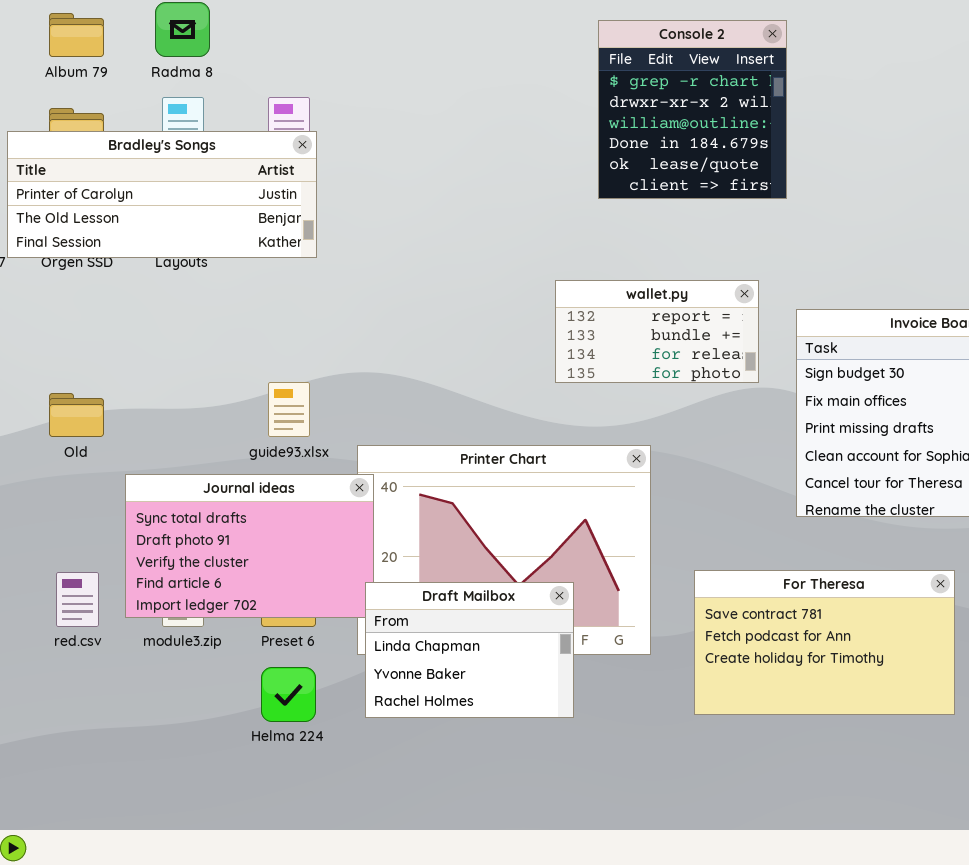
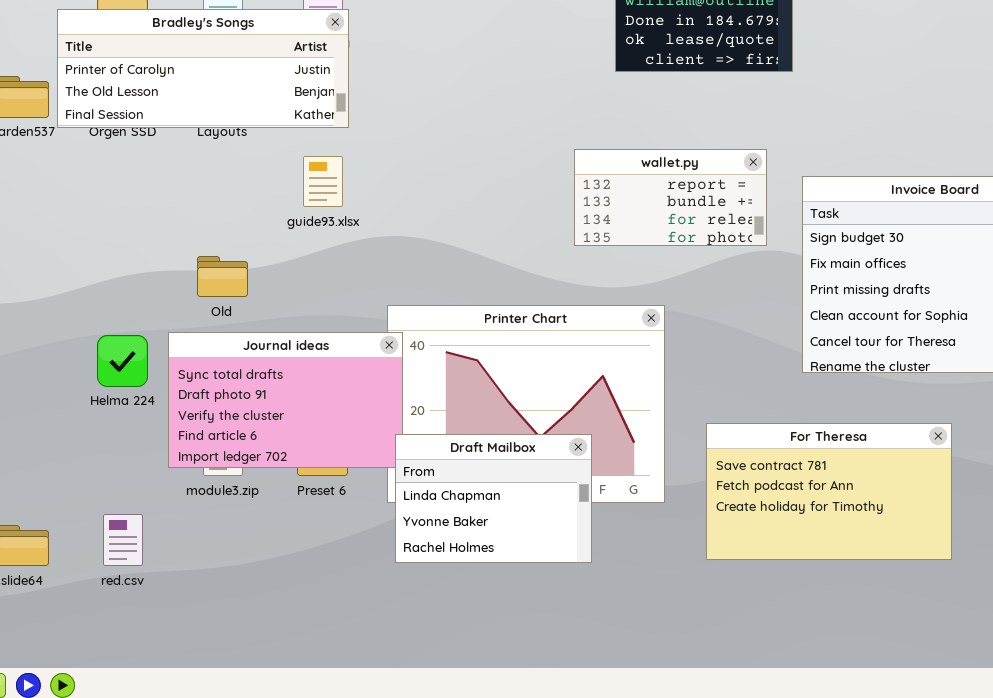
guide93.xlsx: [268,382,310,437] -> [303,156,343,207], moved
Old: [49,393,104,437] -> [197,256,248,297], moved
red.csv: [56,572,99,627] -> [103,514,143,566], moved
Helma 224: [261,667,316,722] -> [97,335,148,387], moved

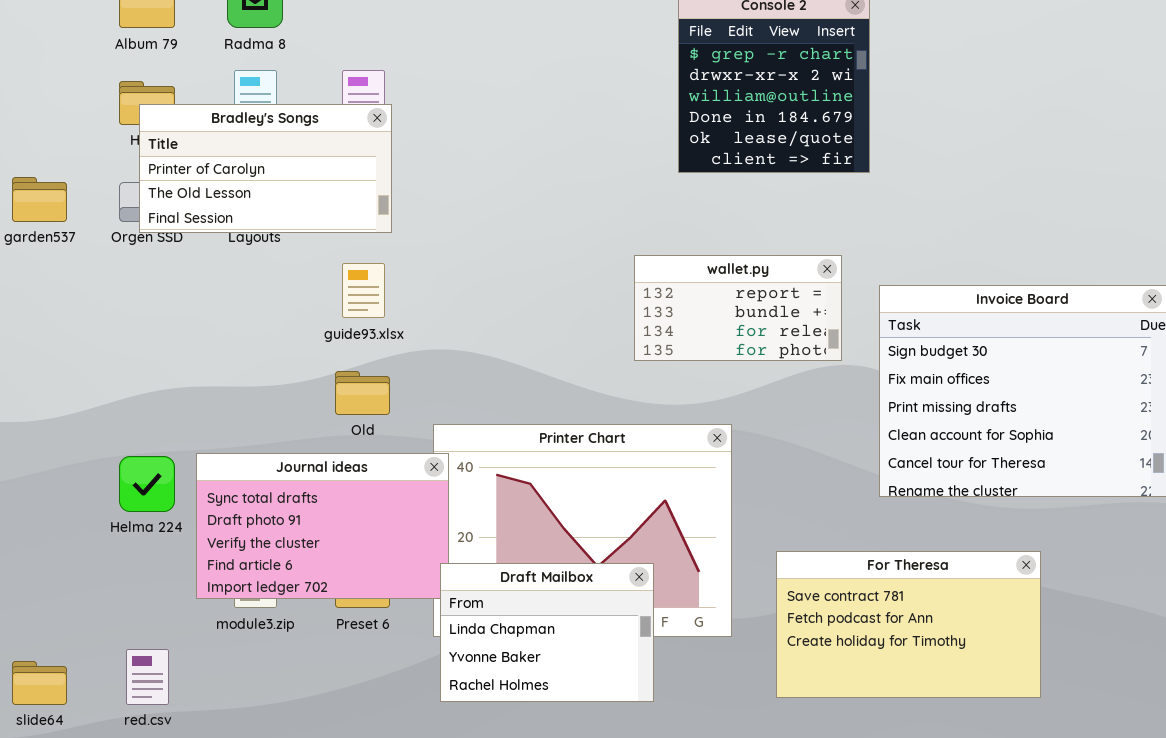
Bradley's Songs: [57,9,349,128] -> [139,104,392,233], resized
Old: [197,256,248,297] -> [335,371,390,415], moved

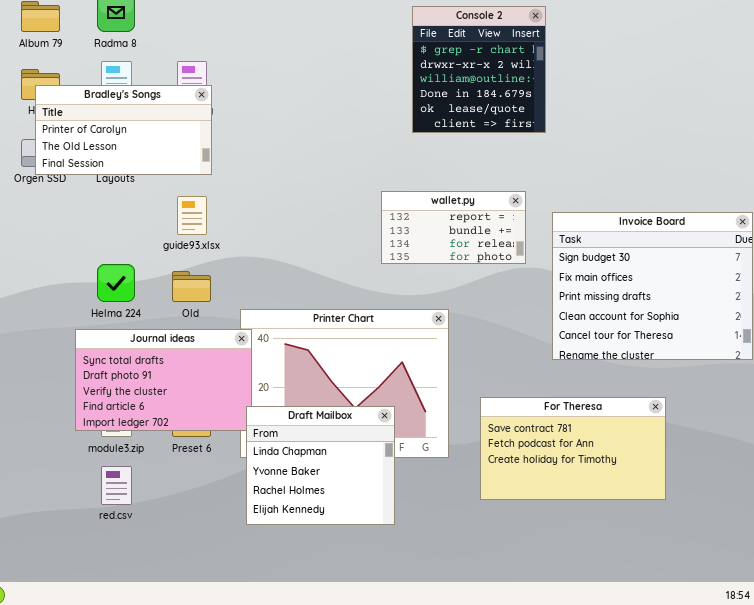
Helma 224: [119,456,175,512] -> [97,264,135,302], moved
Draft Mailbox: [440,563,654,702] -> [246,406,395,525], resized
red.csv: [126,649,169,705] -> [101,466,132,505], moved

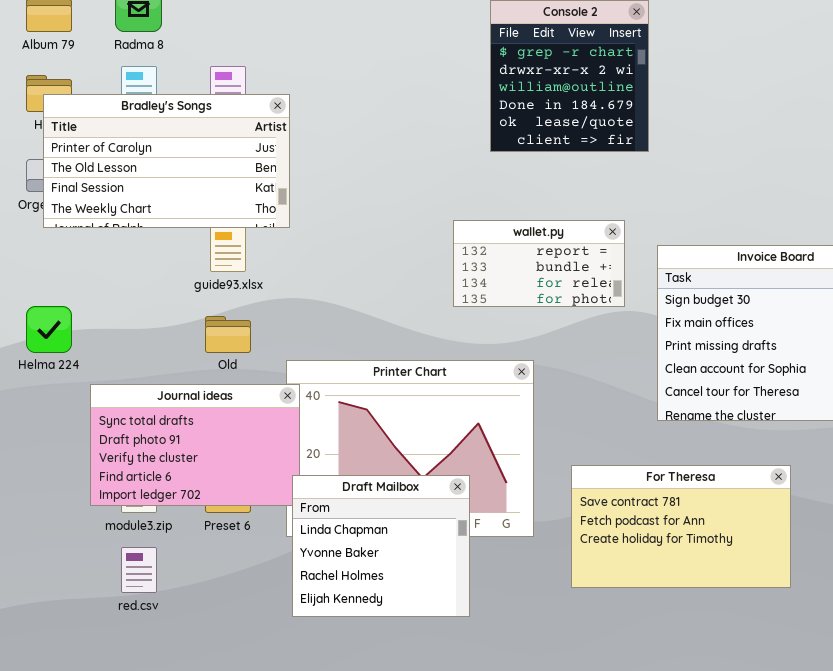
Bradley's Songs: [35,85,212,175] -> [43,94,290,228], resized
Helma 224: [97,264,135,302] -> [26,306,72,353], moved

